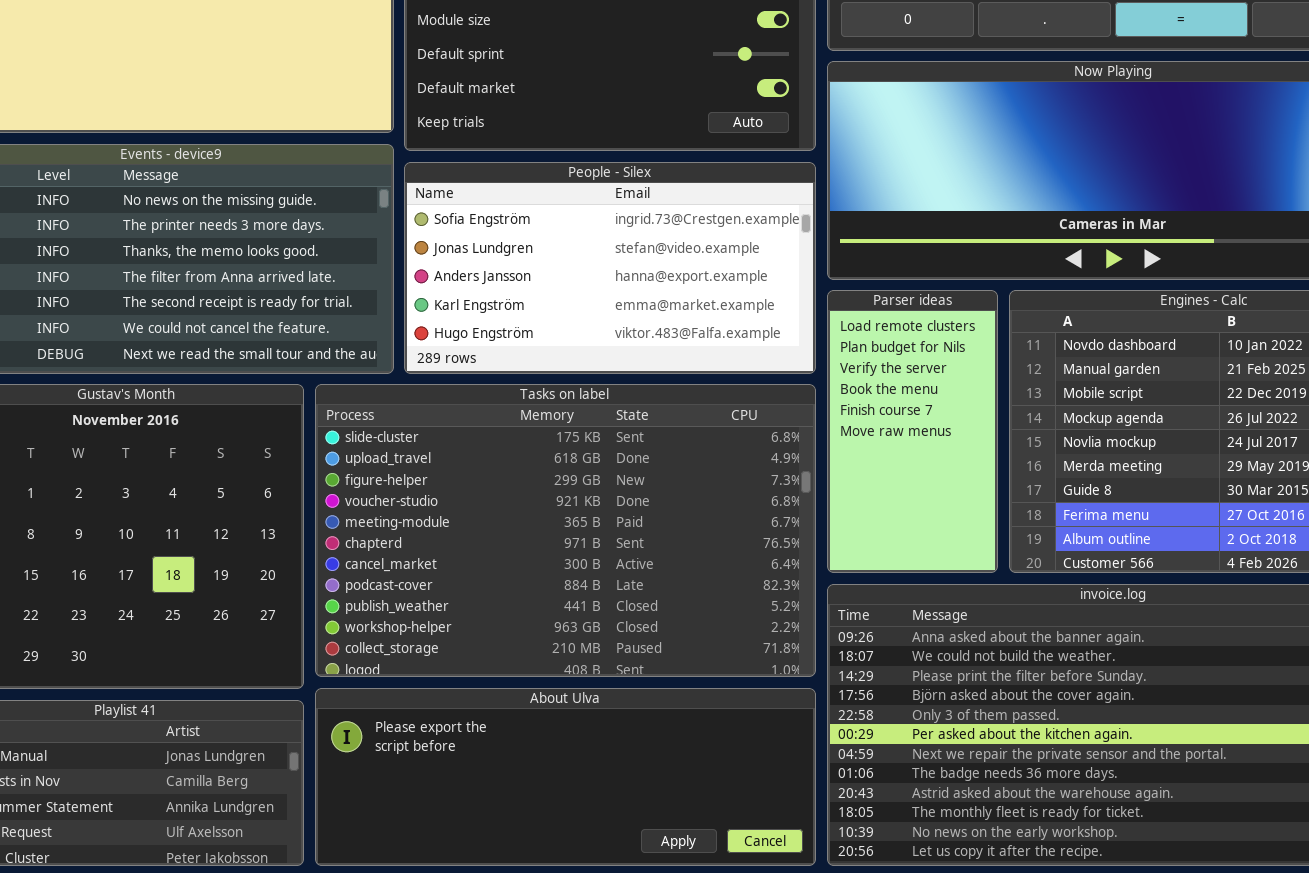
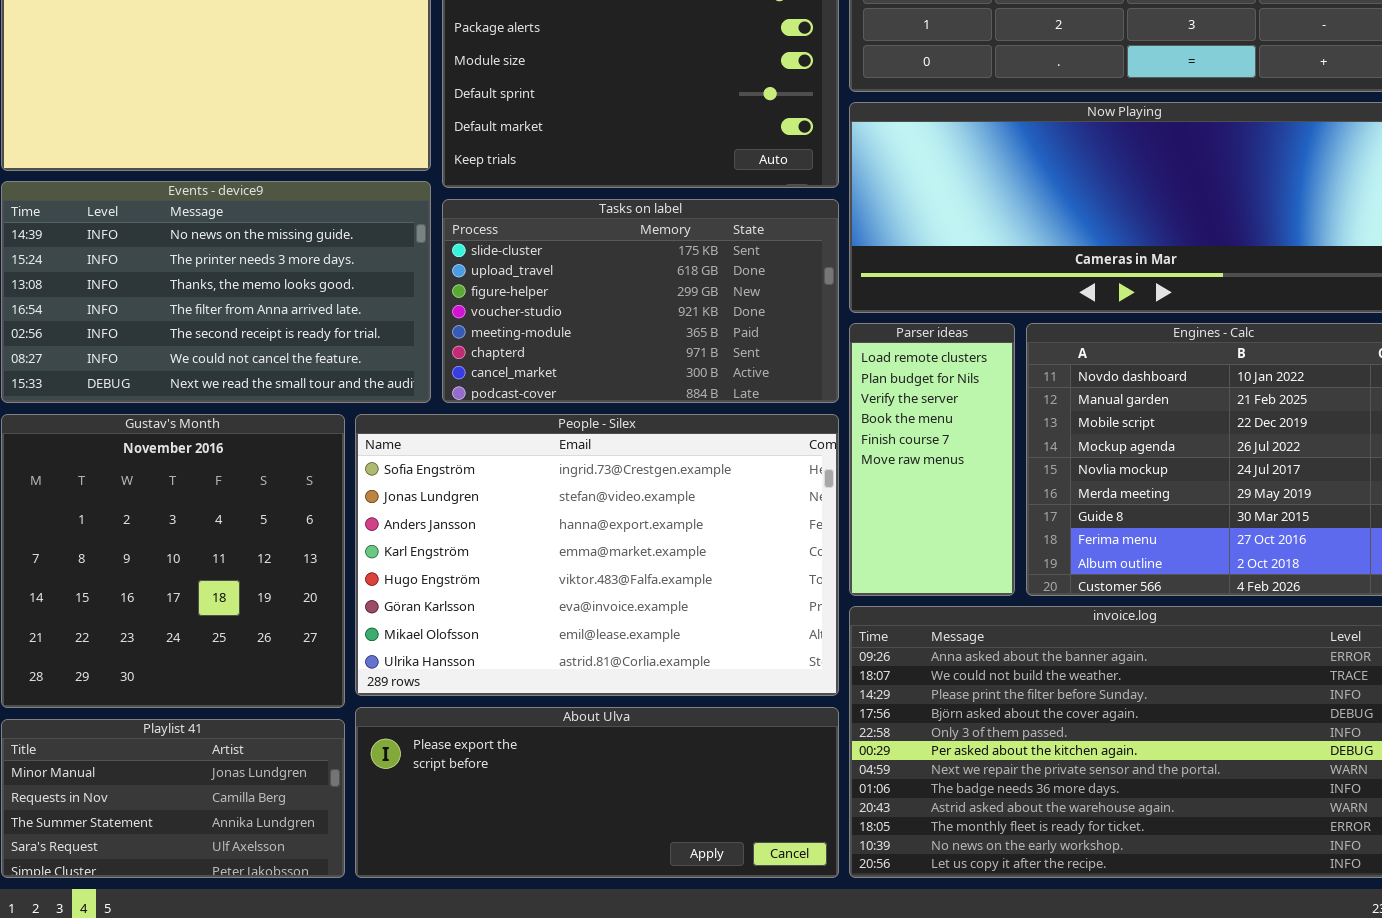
People - Silex: [404,162,816,374] -> [355,414,839,696], moved, resized
Tasks on label: [315,384,816,677] -> [442,199,839,403], moved, resized

